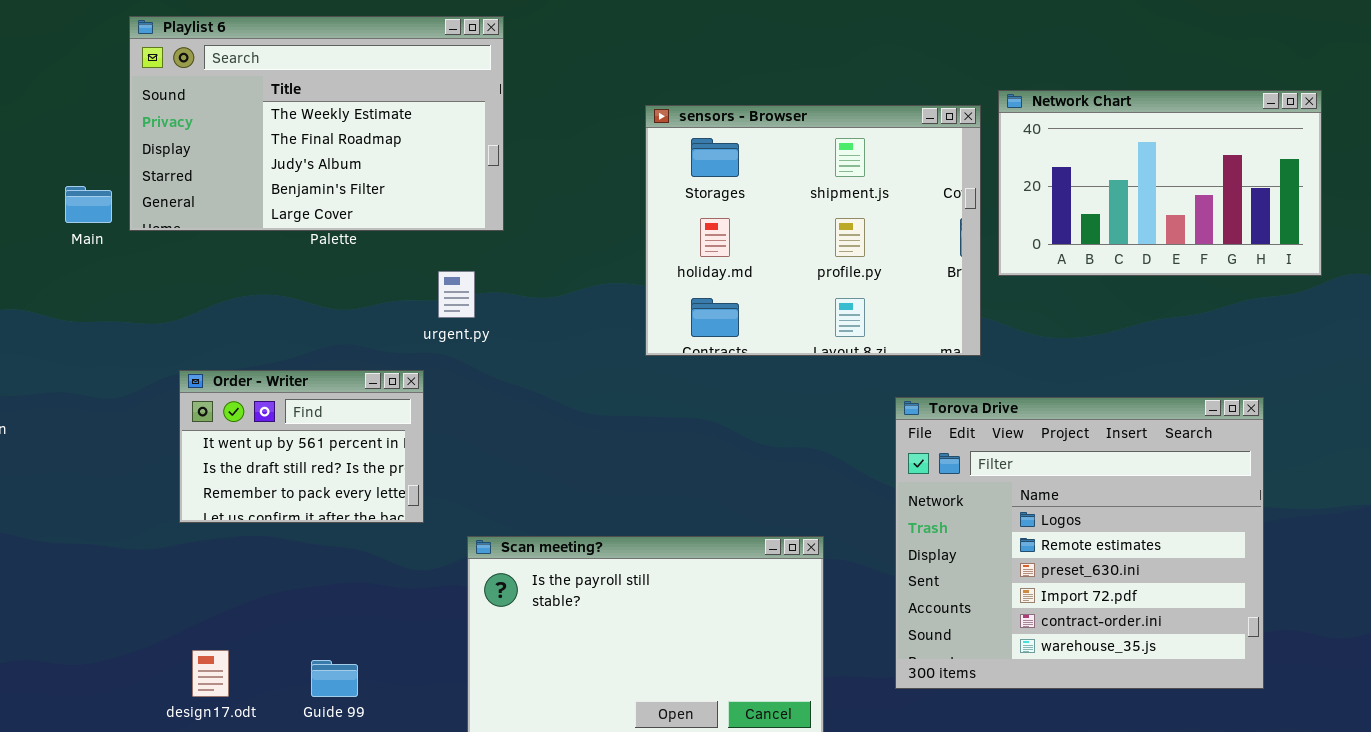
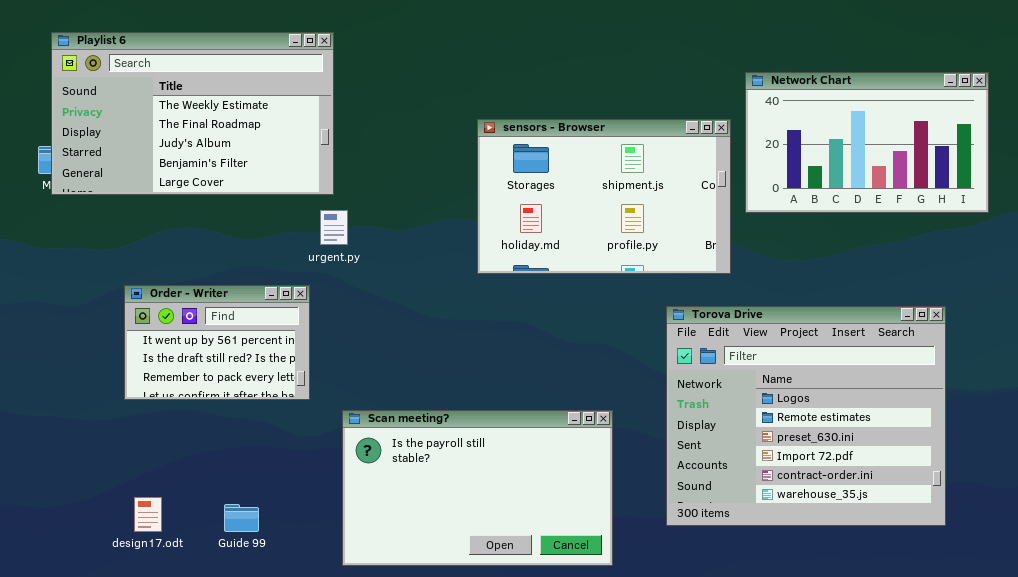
Playlist 6: [129,16,504,231] -> [51,32,334,195], moved
sensors - Browser: [645,105,981,356] -> [477,119,731,274], resized

